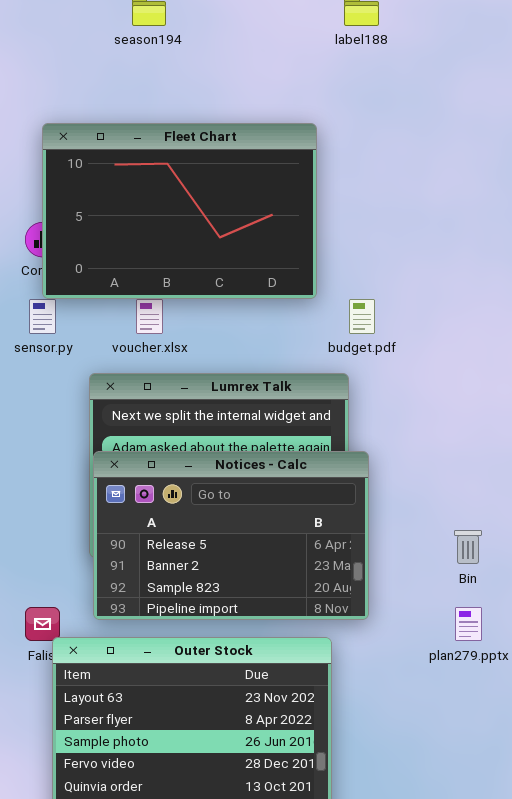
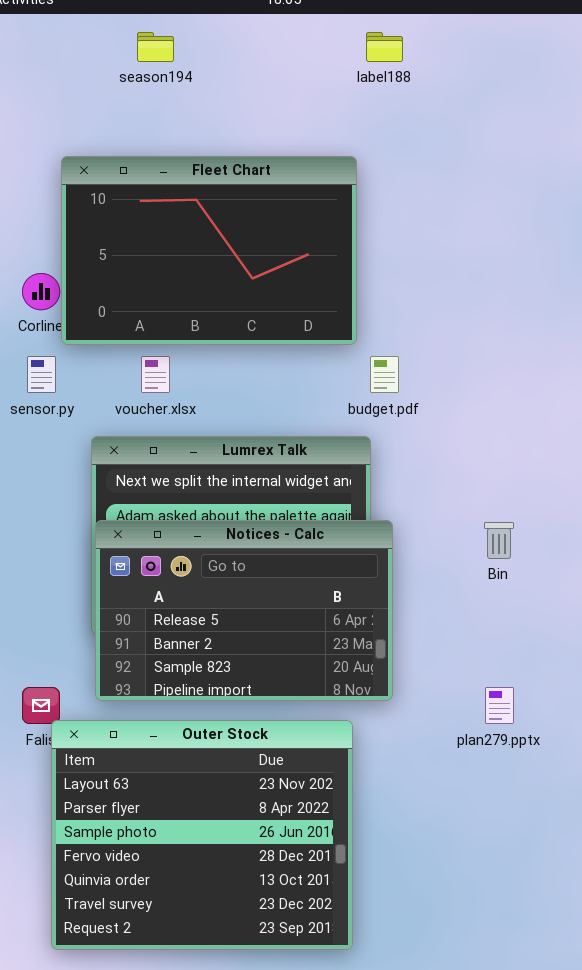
Fleet Chart: [42,123,317,299] -> [61,156,357,345], moved
Bin: [454,530,482,564] -> [484,522,514,559], moved

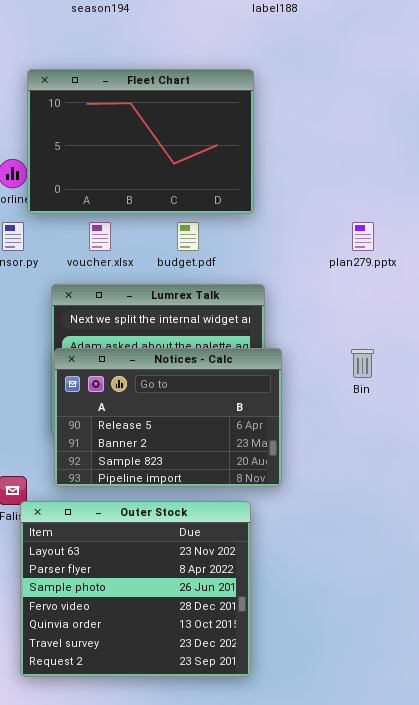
budget.pdf: [370,356,399,393] -> [177,222,199,251], moved
plan279.pptx: [485,687,514,724] -> [352,222,374,251], moved

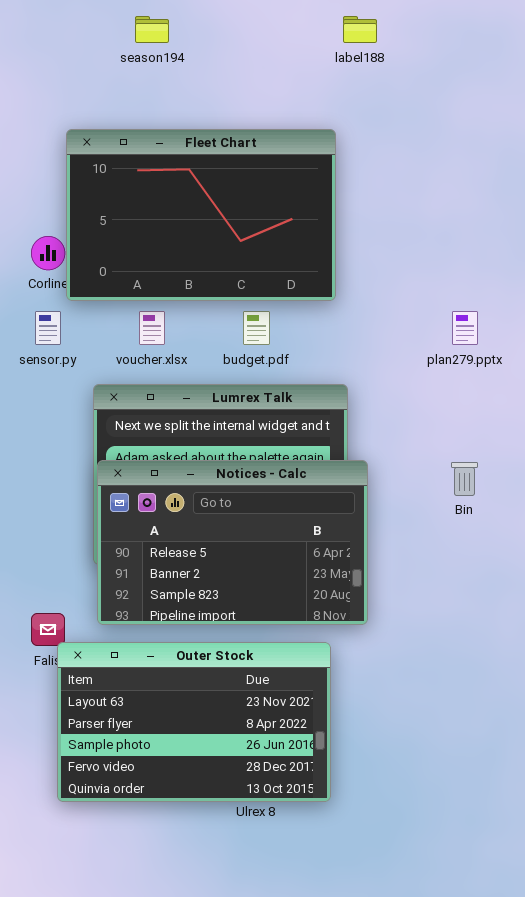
Outer Stock: [20,501,251,677] -> [57,642,331,802], resized

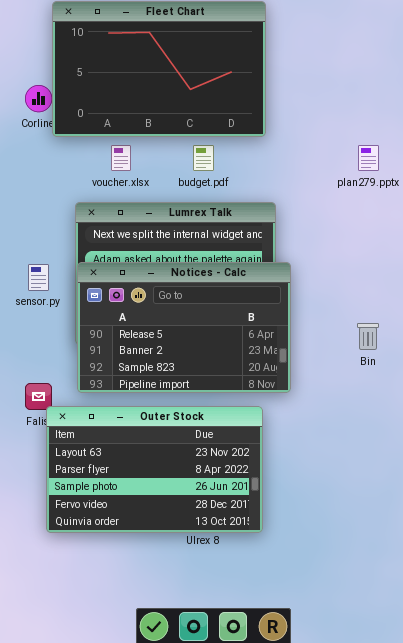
sensor.py: [35,311,61,345] -> [28,264,49,291], moved
Bin: [451,462,478,496] -> [357,323,379,350], moved

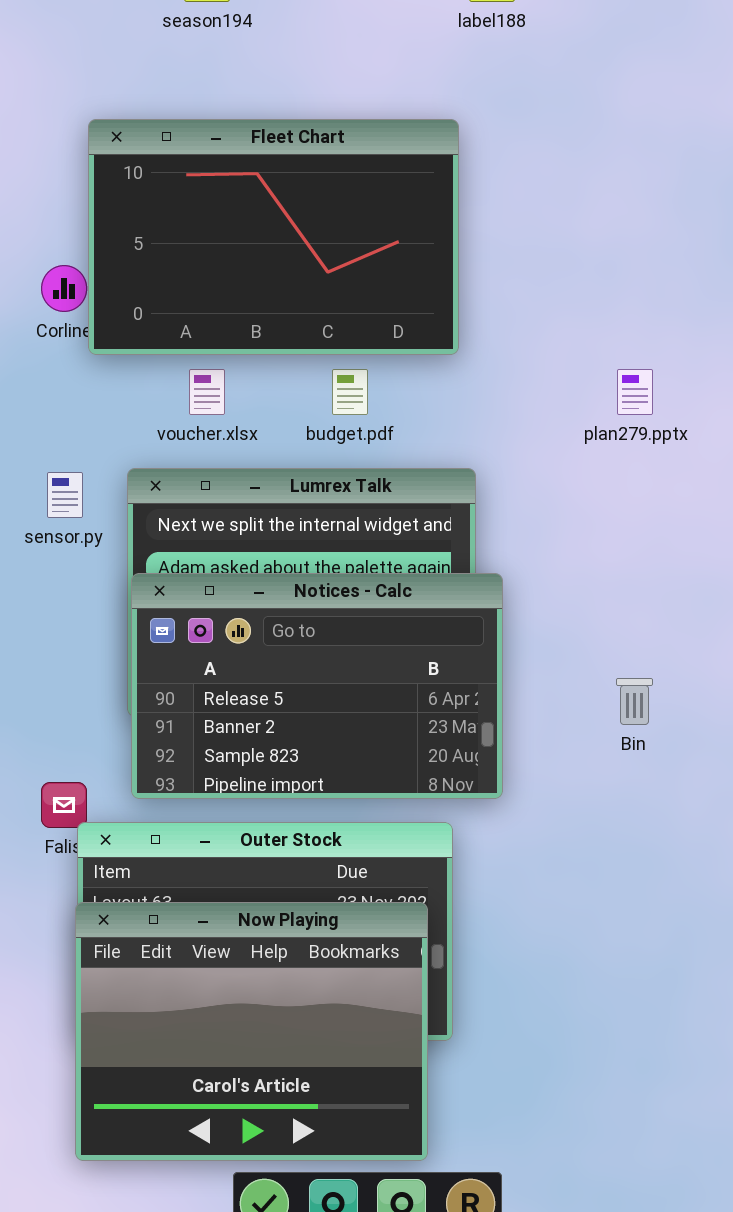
sensor.py: [28,264,49,291] -> [47,472,83,518], moved
Now Playing: none -> [75,902,428,1161], opened

